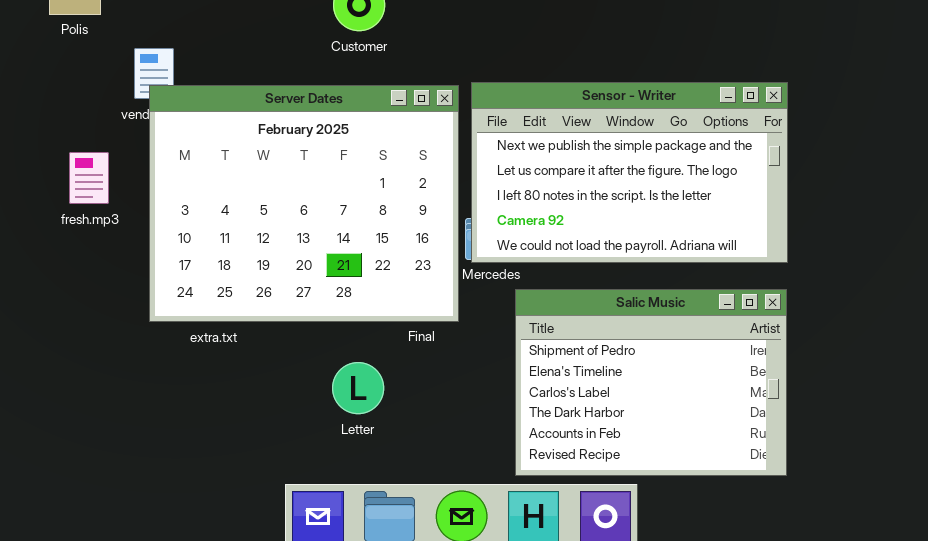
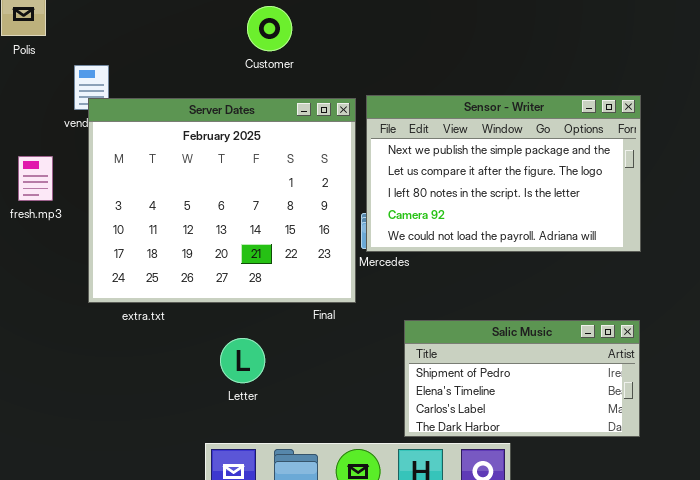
Salic Music: [515,289,787,476] -> [404,320,640,437], resized
Letter: [332,362,384,414] -> [220,338,265,383], moved

